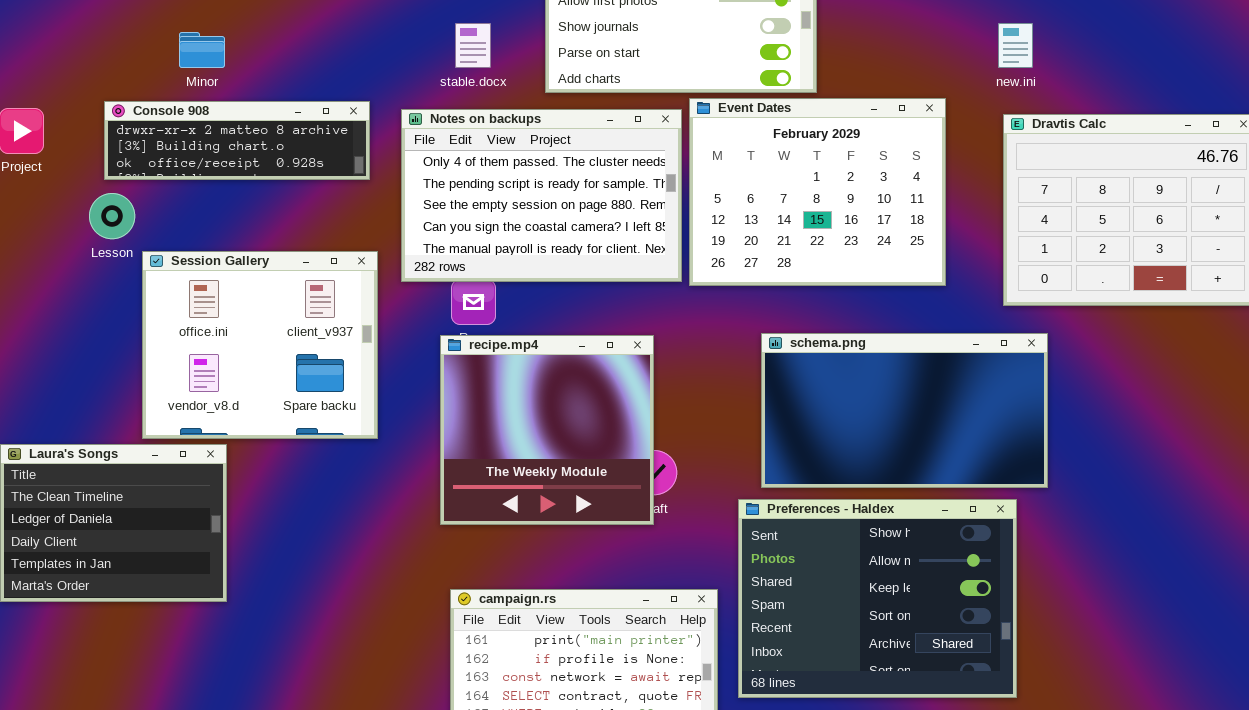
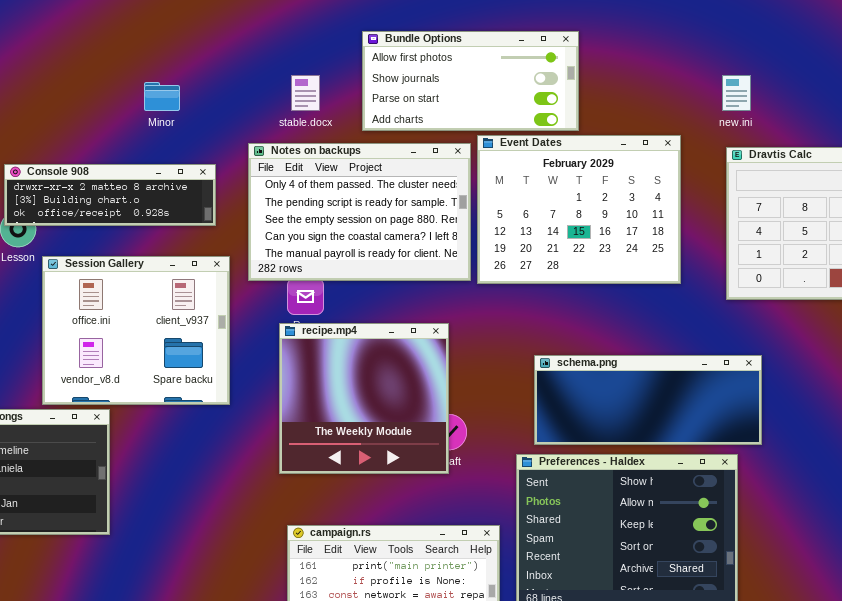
Minor: [179,32,225,68] -> [144,82,180,111], moved
Console 908: [104,101,370,180] -> [4,164,216,226], moved
schema.png: [761,333,1048,488] -> [534,355,762,445], resized

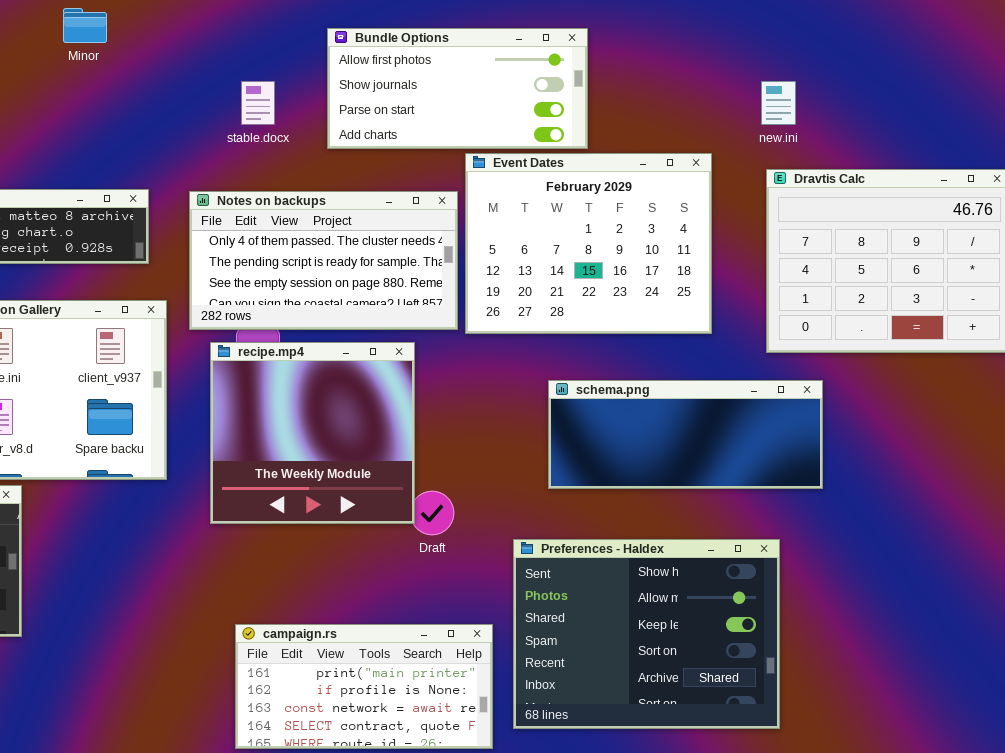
Minor: [144,82,180,111] -> [63,8,107,43], moved
Notes on backups: [248,143,471,281] -> [189,191,458,330], resized
recipe.mp4: [279,323,449,474] -> [210,342,415,524], moved
schema.png: [534,355,762,445] -> [548,380,823,489], moved

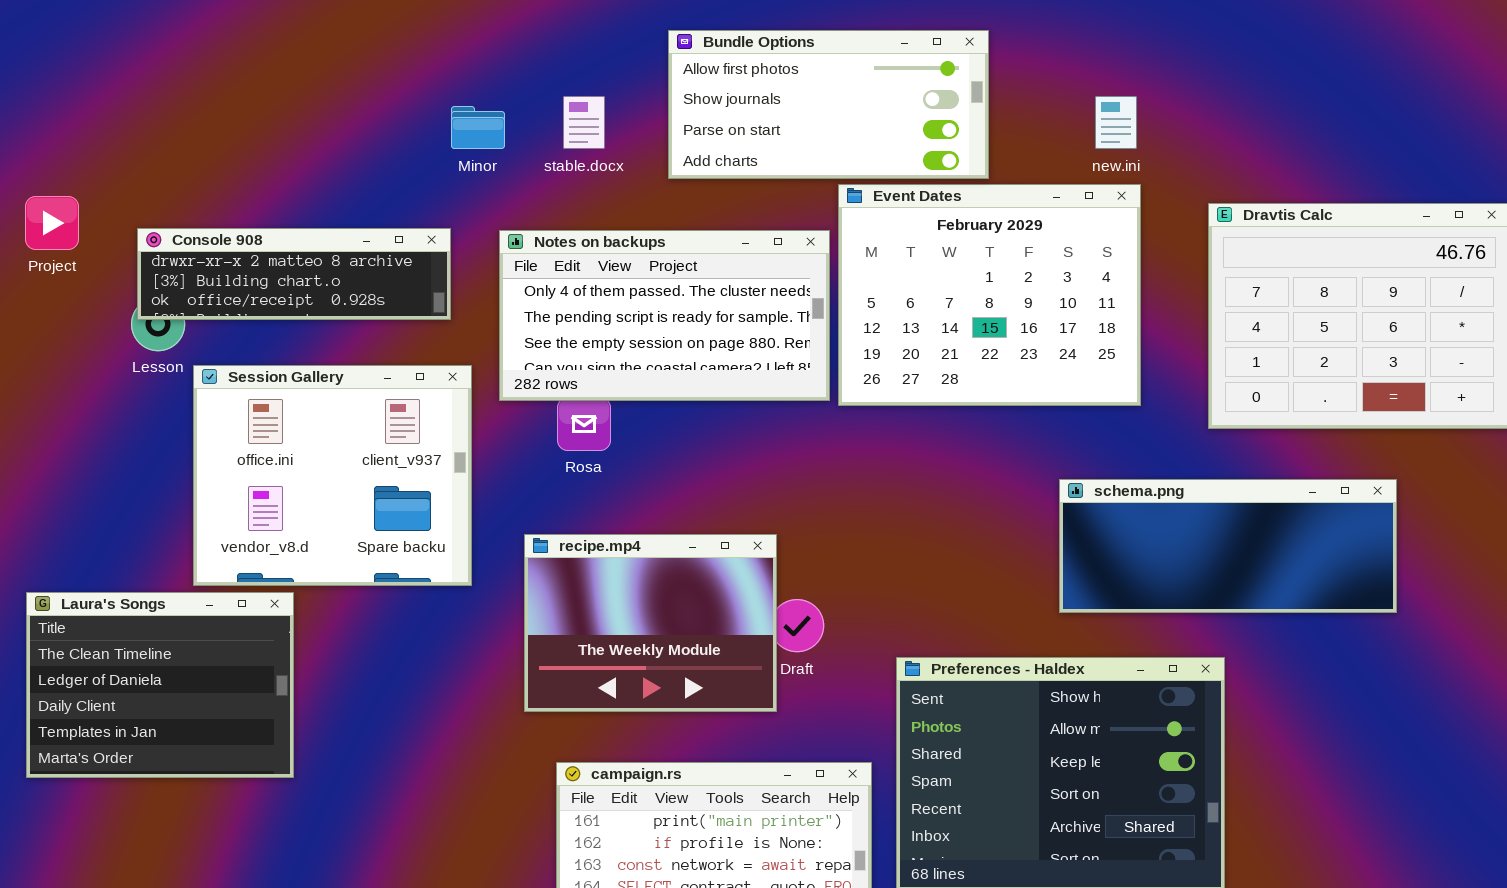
Minor: [63,8,107,43] -> [451,106,505,149], moved
new.ini: [761,81,796,125] -> [1095,96,1137,149], moved
recipe.mp4: [210,342,415,524] -> [524,534,777,712], moved, resized
schema.png: [548,380,823,489] -> [1059,479,1397,613], moved

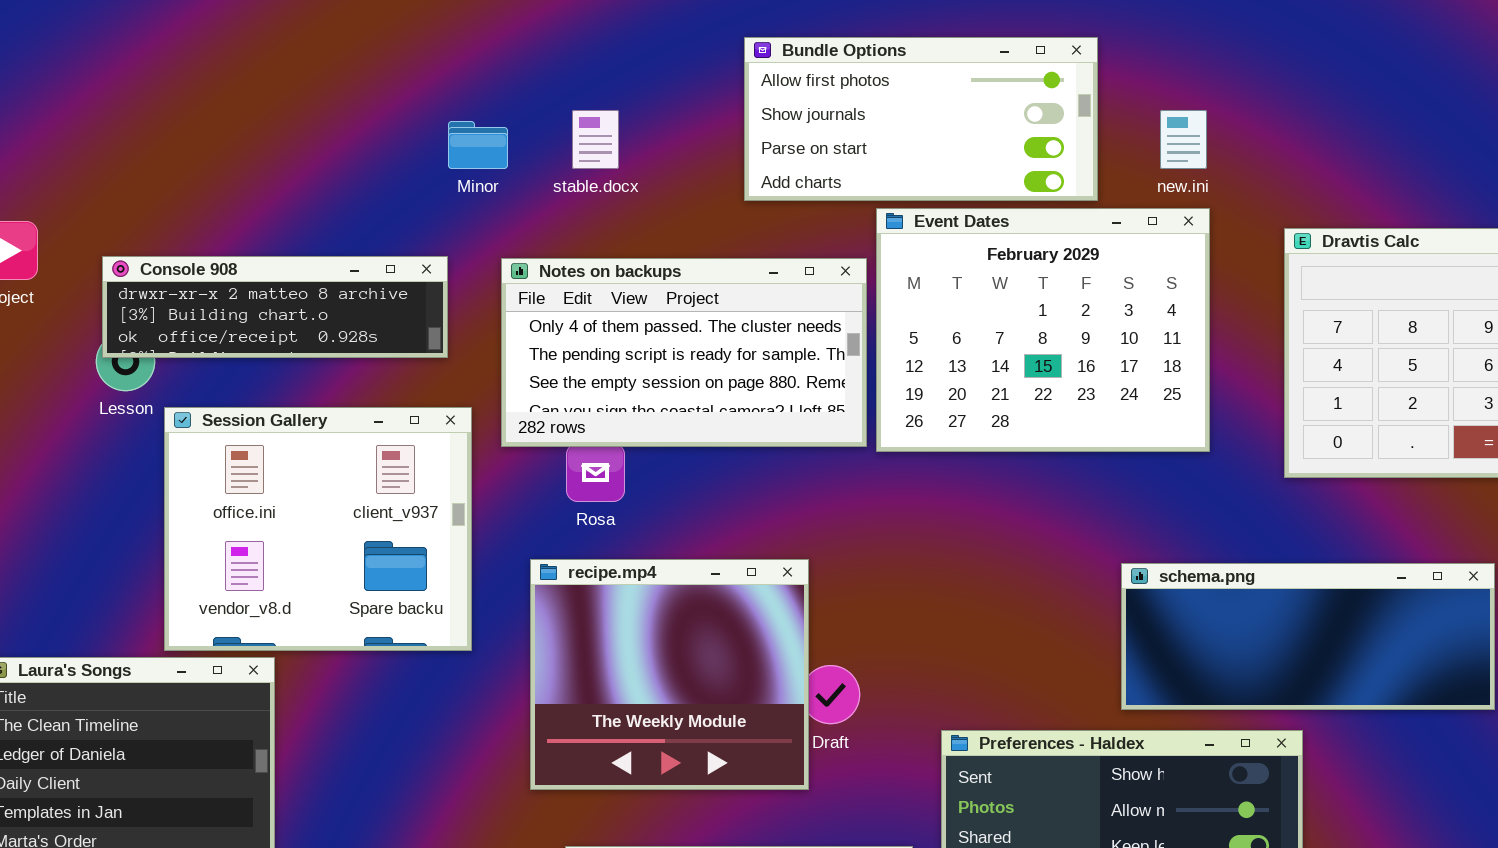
Bundle Options: [668,30,989,179] -> [744,37,1098,201], moved
schema.png: [1059,479,1397,613] -> [1121,563,1495,710], moved
recipe.mp4: [524,534,777,712] -> [530,559,809,790], resized

